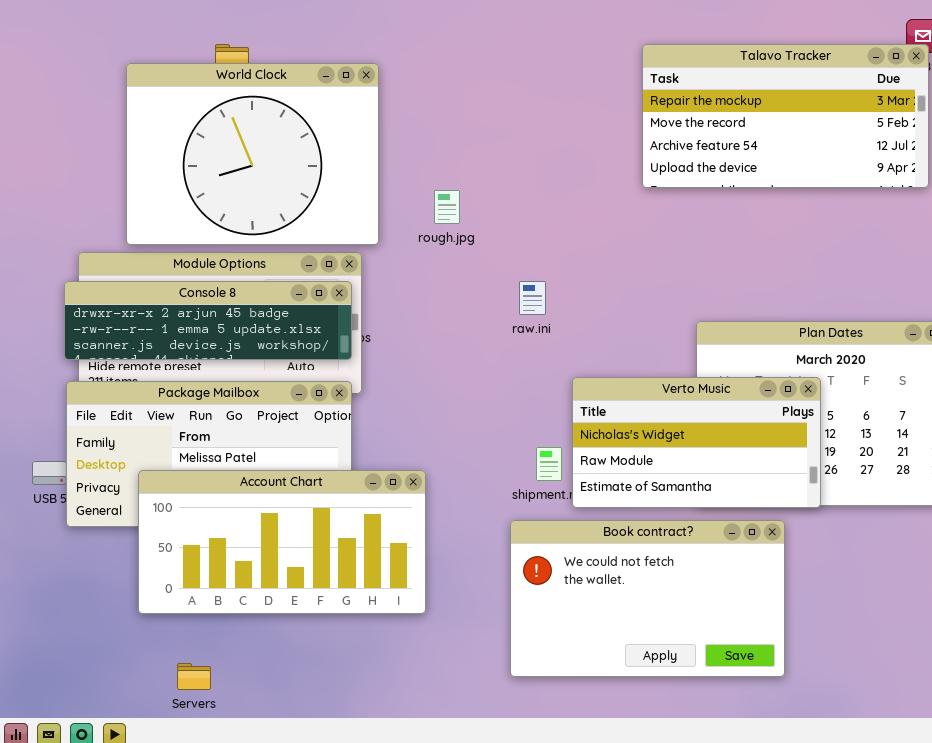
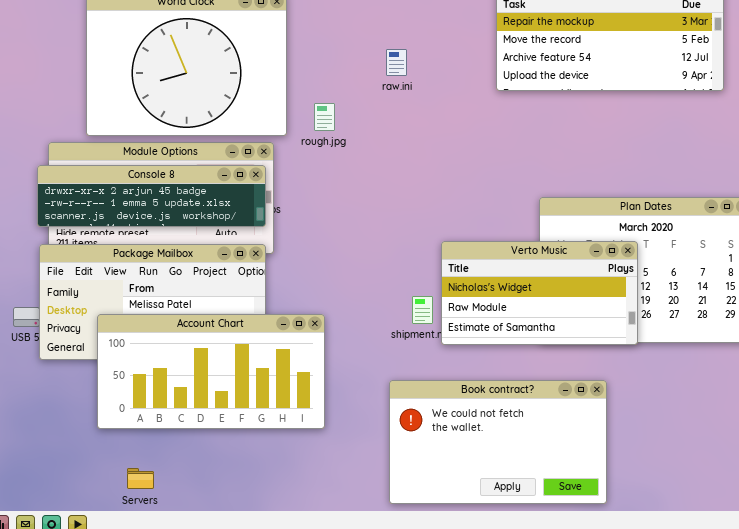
rough.jpg: [434,190,460,224] -> [314,103,335,131], moved
raw.ini: [519,281,546,315] -> [386,49,407,76], moved
Book contract?: [510,520,785,677] -> [389,380,607,504], moved

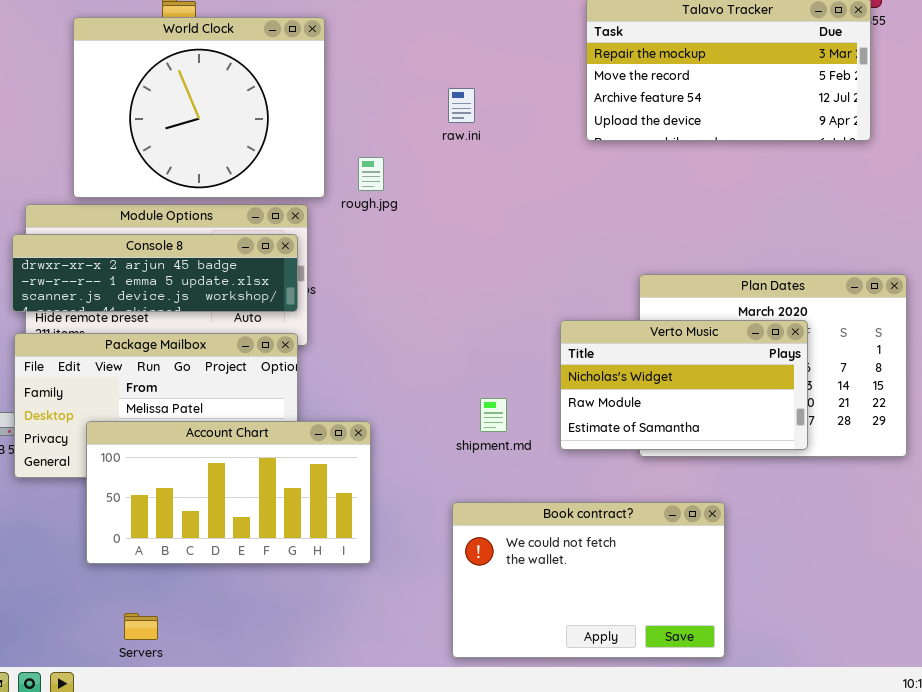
Verto Music: [441,241,638,345] -> [560,320,808,450], moved

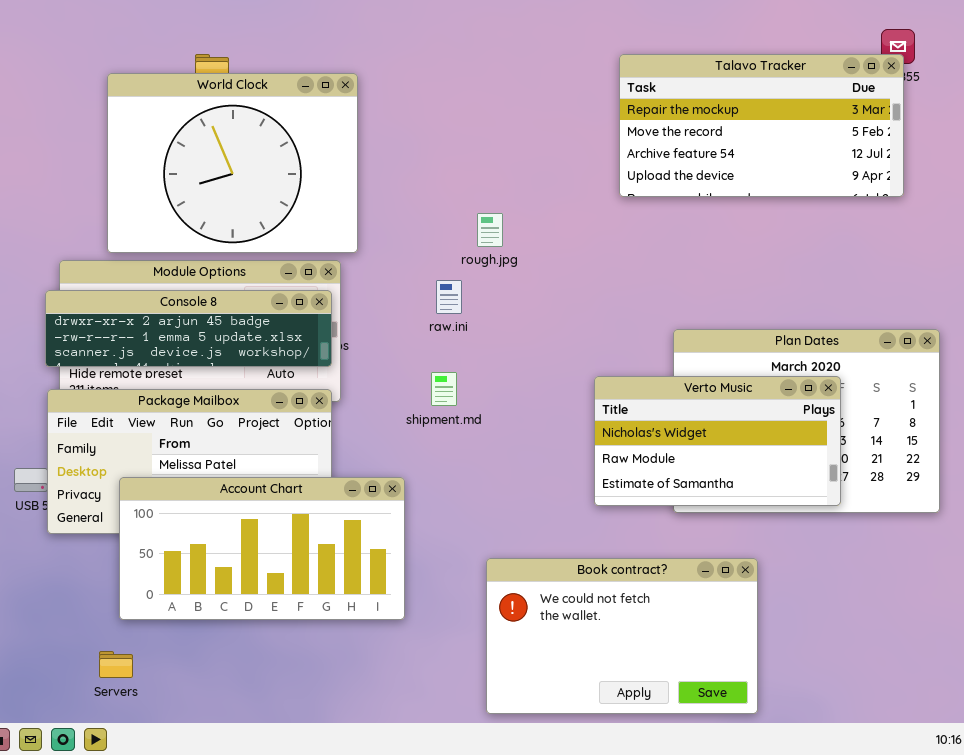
raw.ini: [448,88,475,123] -> [436,280,462,314], moved
rough.jpg: [358,157,384,191] -> [477,213,503,247], moved
shipment.md: [480,398,507,432] -> [431,372,457,406], moved
Servers: [124,613,158,640] -> [99,651,133,678], moved

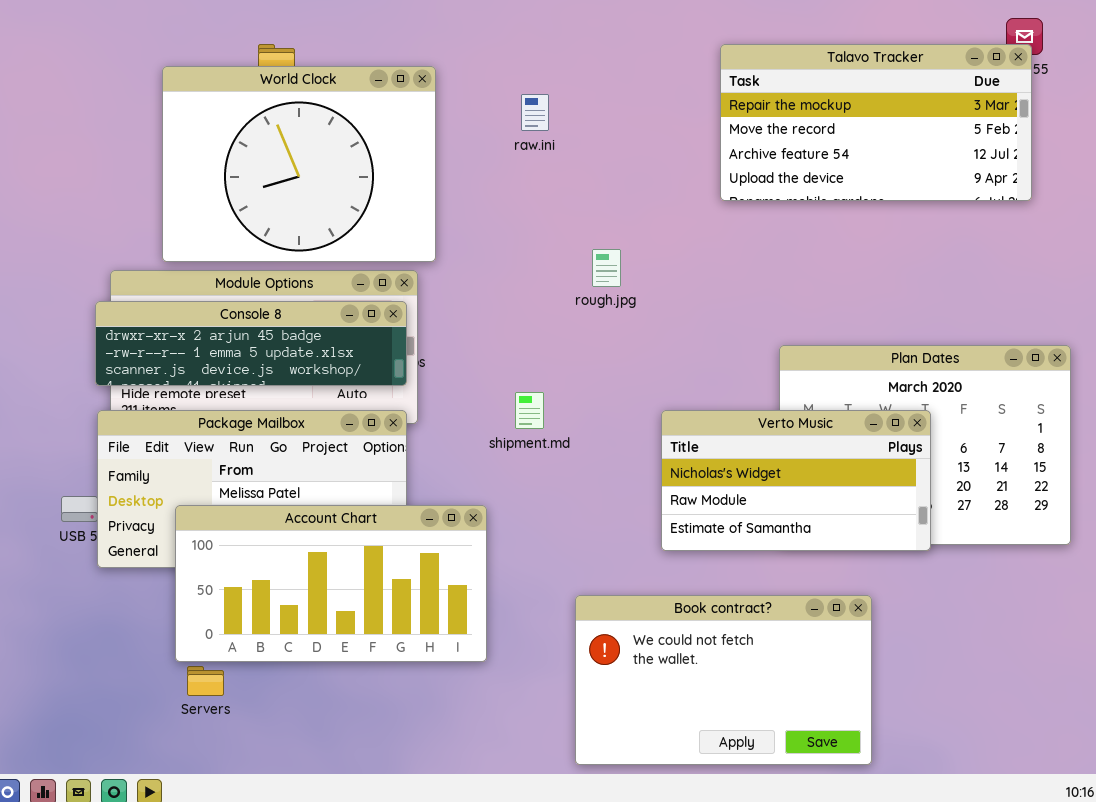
rough.jpg: [477,213,503,247] -> [592,249,621,287], moved
raw.ini: [436,280,462,314] -> [521,94,549,131], moved
Verto Music: [594,376,841,506] -> [661,410,931,551], moved
Servers: [99,651,133,678] -> [187,666,224,696], moved

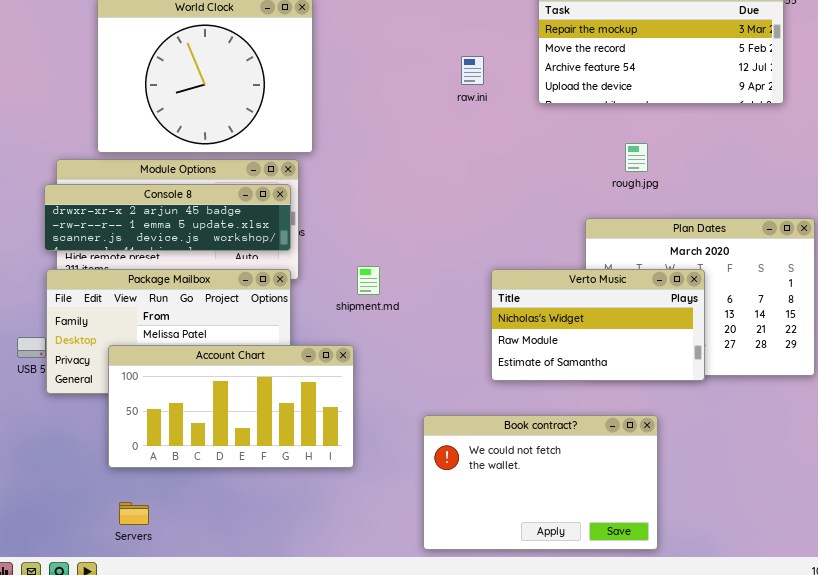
raw.ini: [521,94,549,131] -> [461,56,484,85], moved
rough.jpg: [592,249,621,287] -> [625,143,648,172], moved
shipment.md: [515,392,544,429] -> [357,266,380,295], moved
Servers: [187,666,224,696] -> [119,502,149,525], moved

